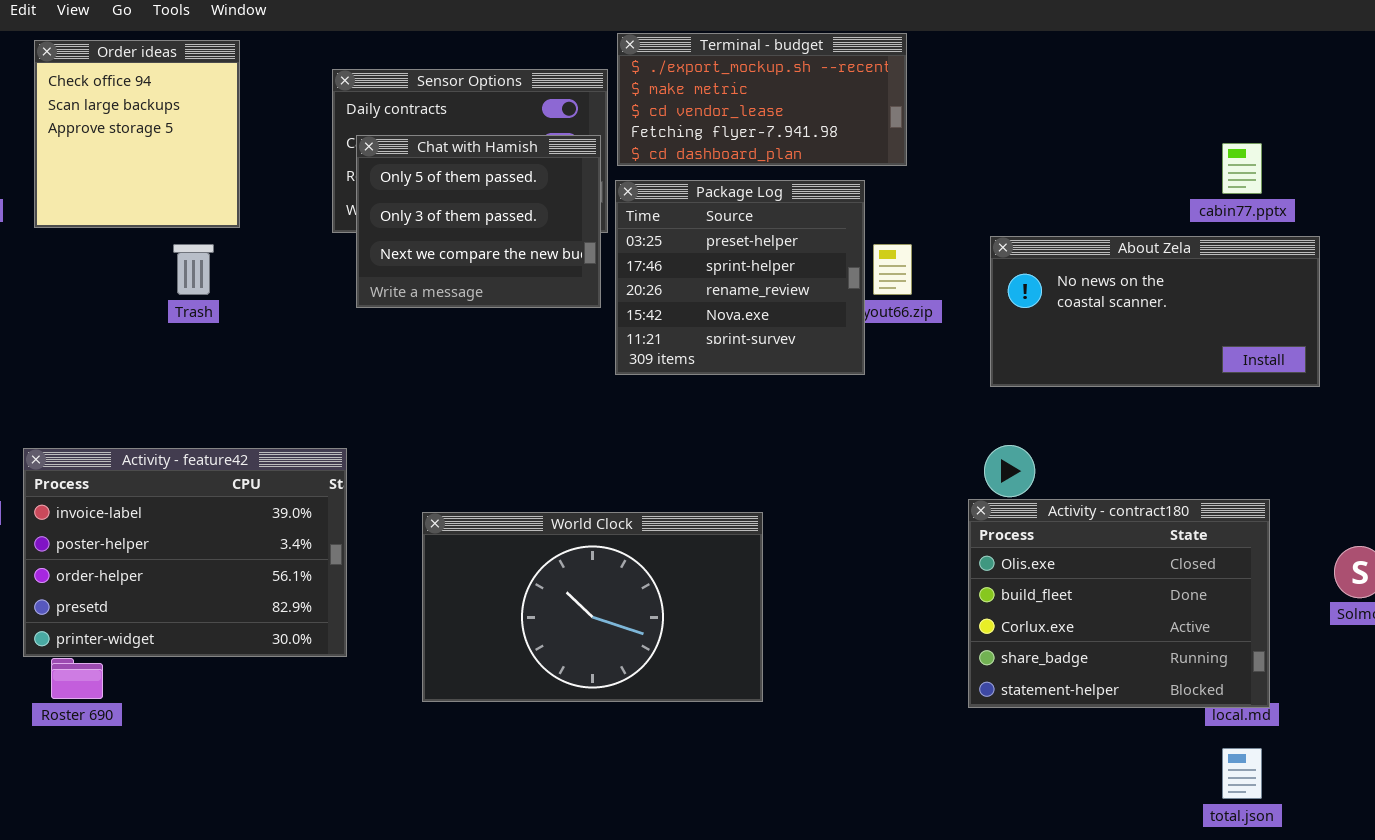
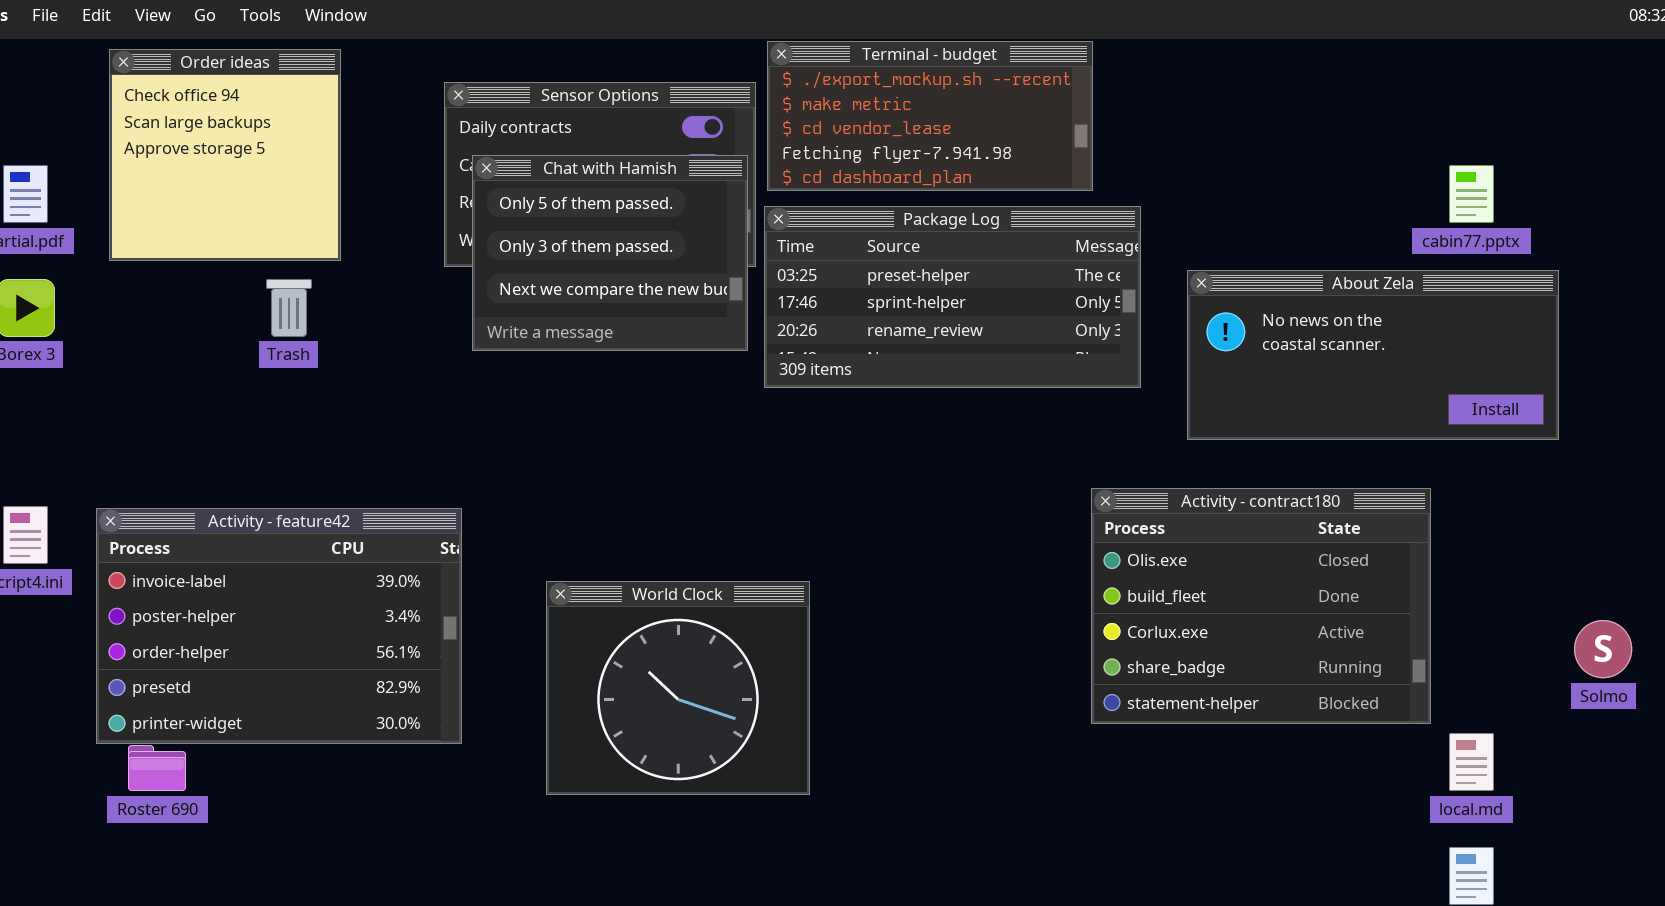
Package Log: [615,180,865,375] -> [764,206,1141,388], resized
Activity - contract180: [968,499,1270,708] -> [1091,488,1431,724], moved
World Clock: [422,512,763,702] -> [546,581,810,795], resized

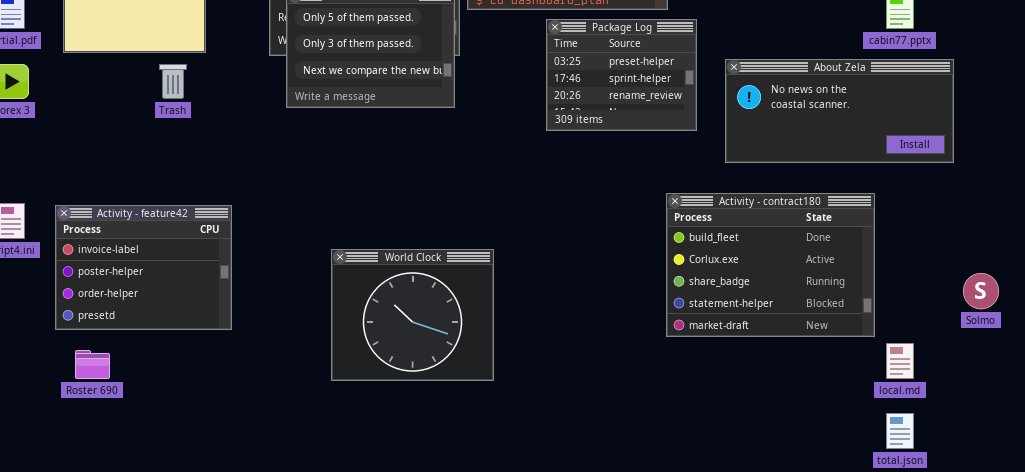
Package Log: [764,206,1141,388] -> [546,19,697,131], resized
Activity - contract180: [1091,488,1431,724] -> [666,193,875,337], scrolled down 1 row
Activity - feature42: [96,508,462,744] -> [55,205,232,330], resized

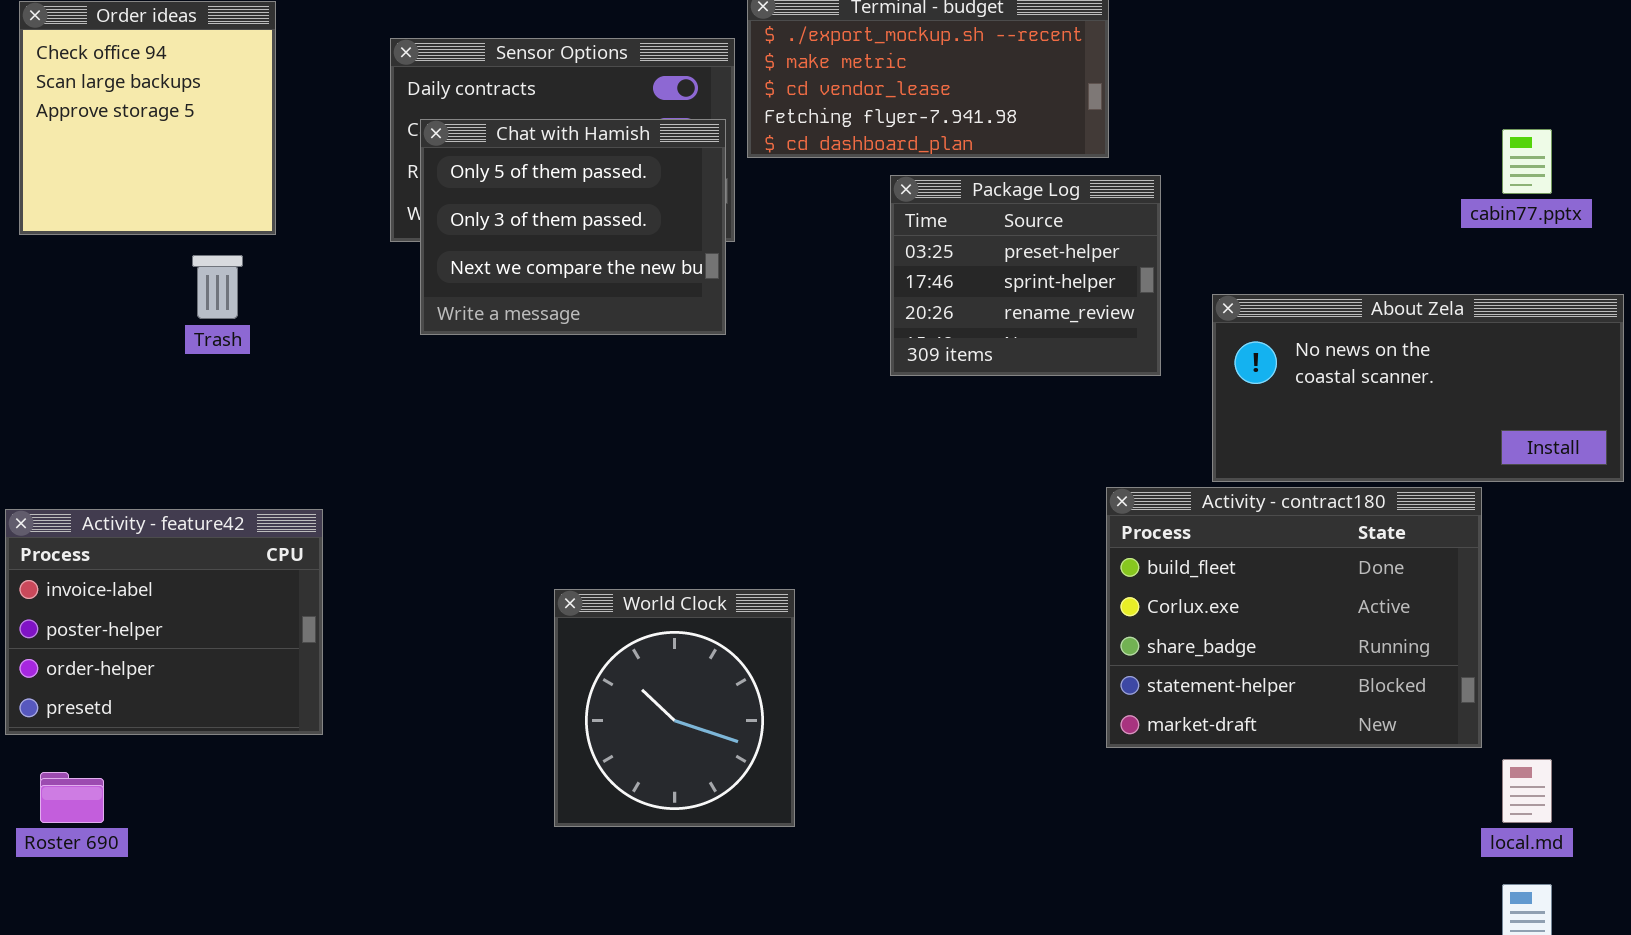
About Zela: [725,59,954,163] -> [1212,294,1624,482], moved
World Clock: [331,249,494,381] -> [554,589,795,827], resized

